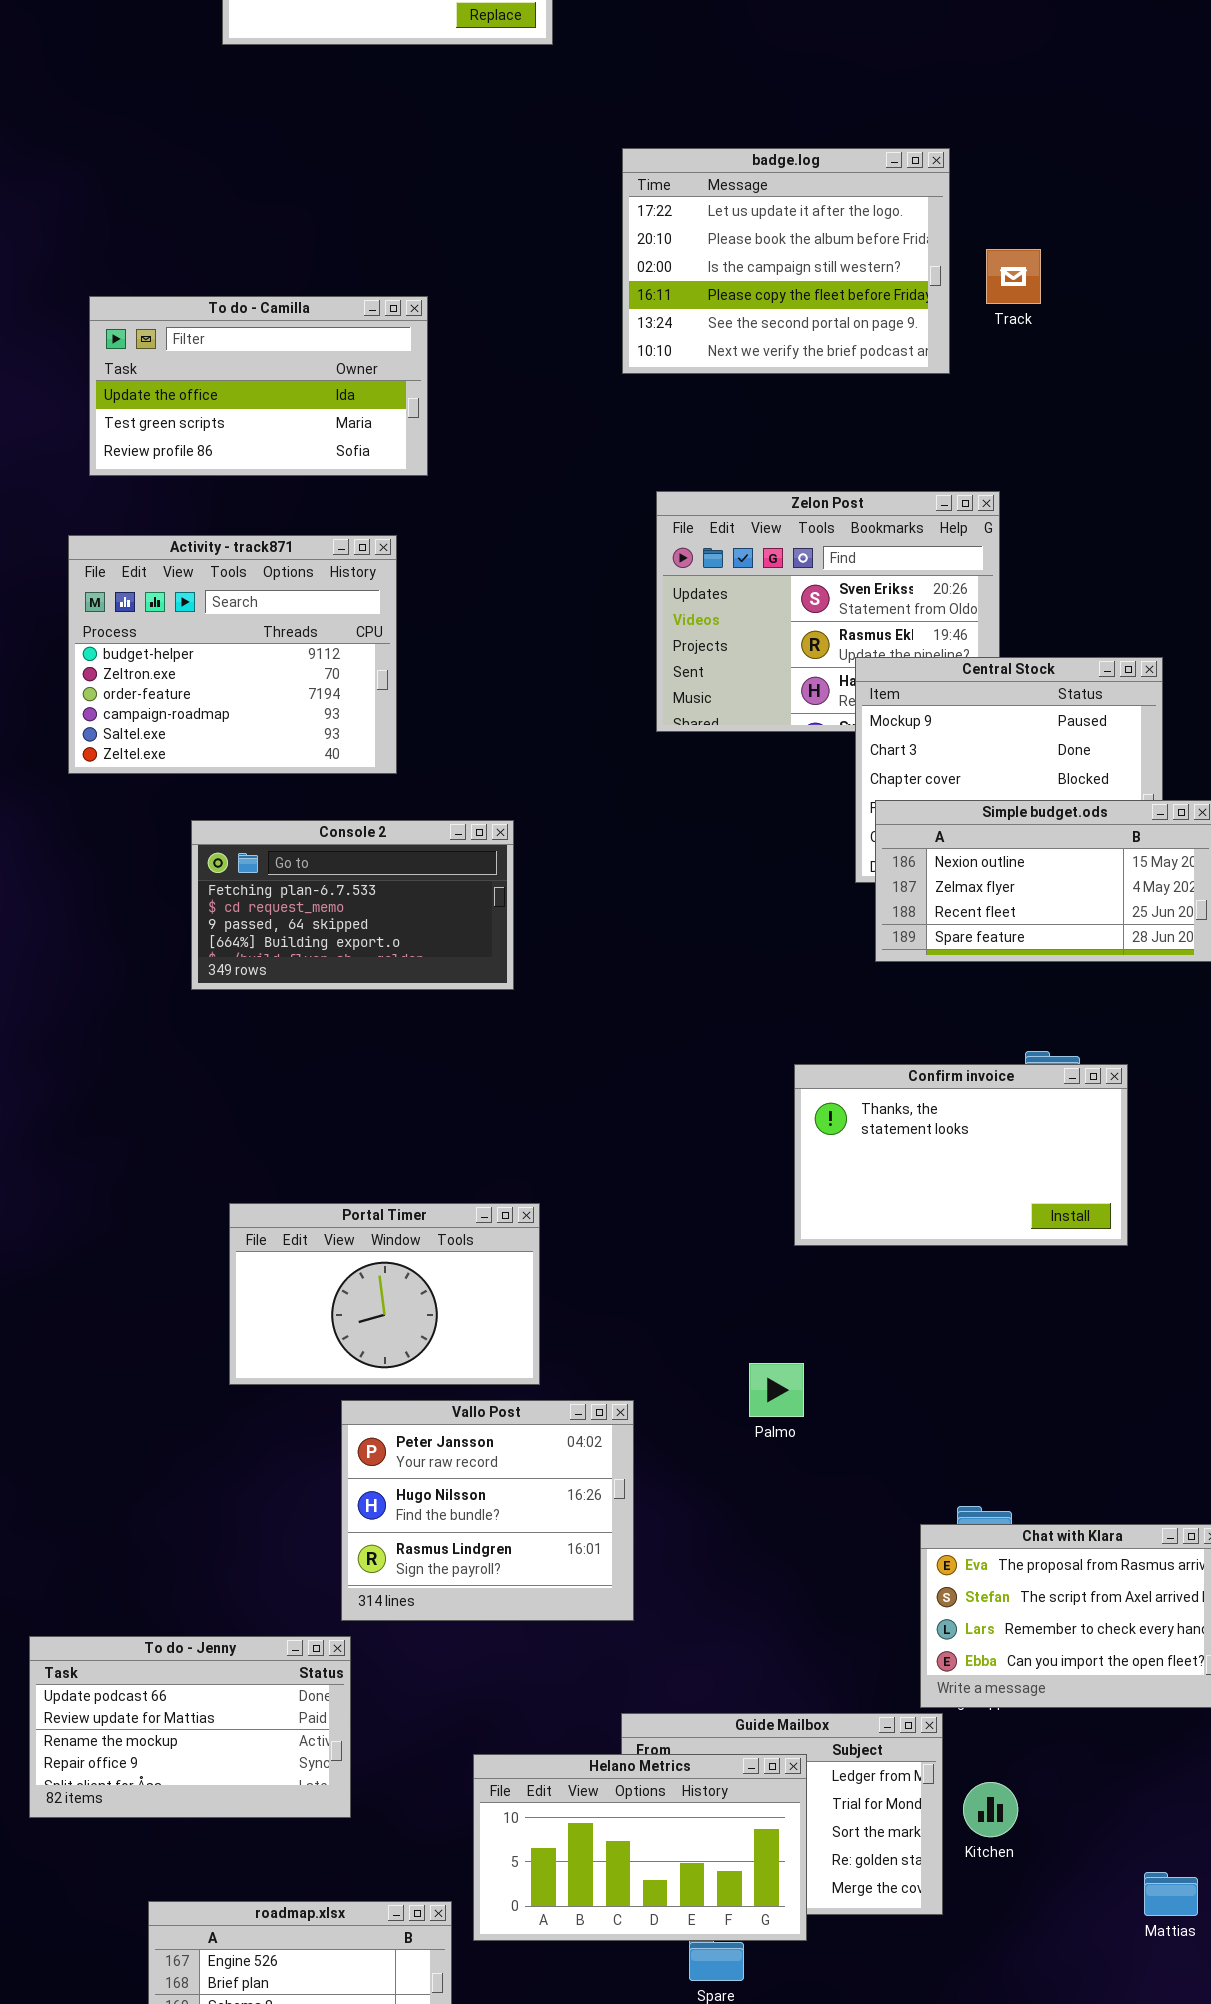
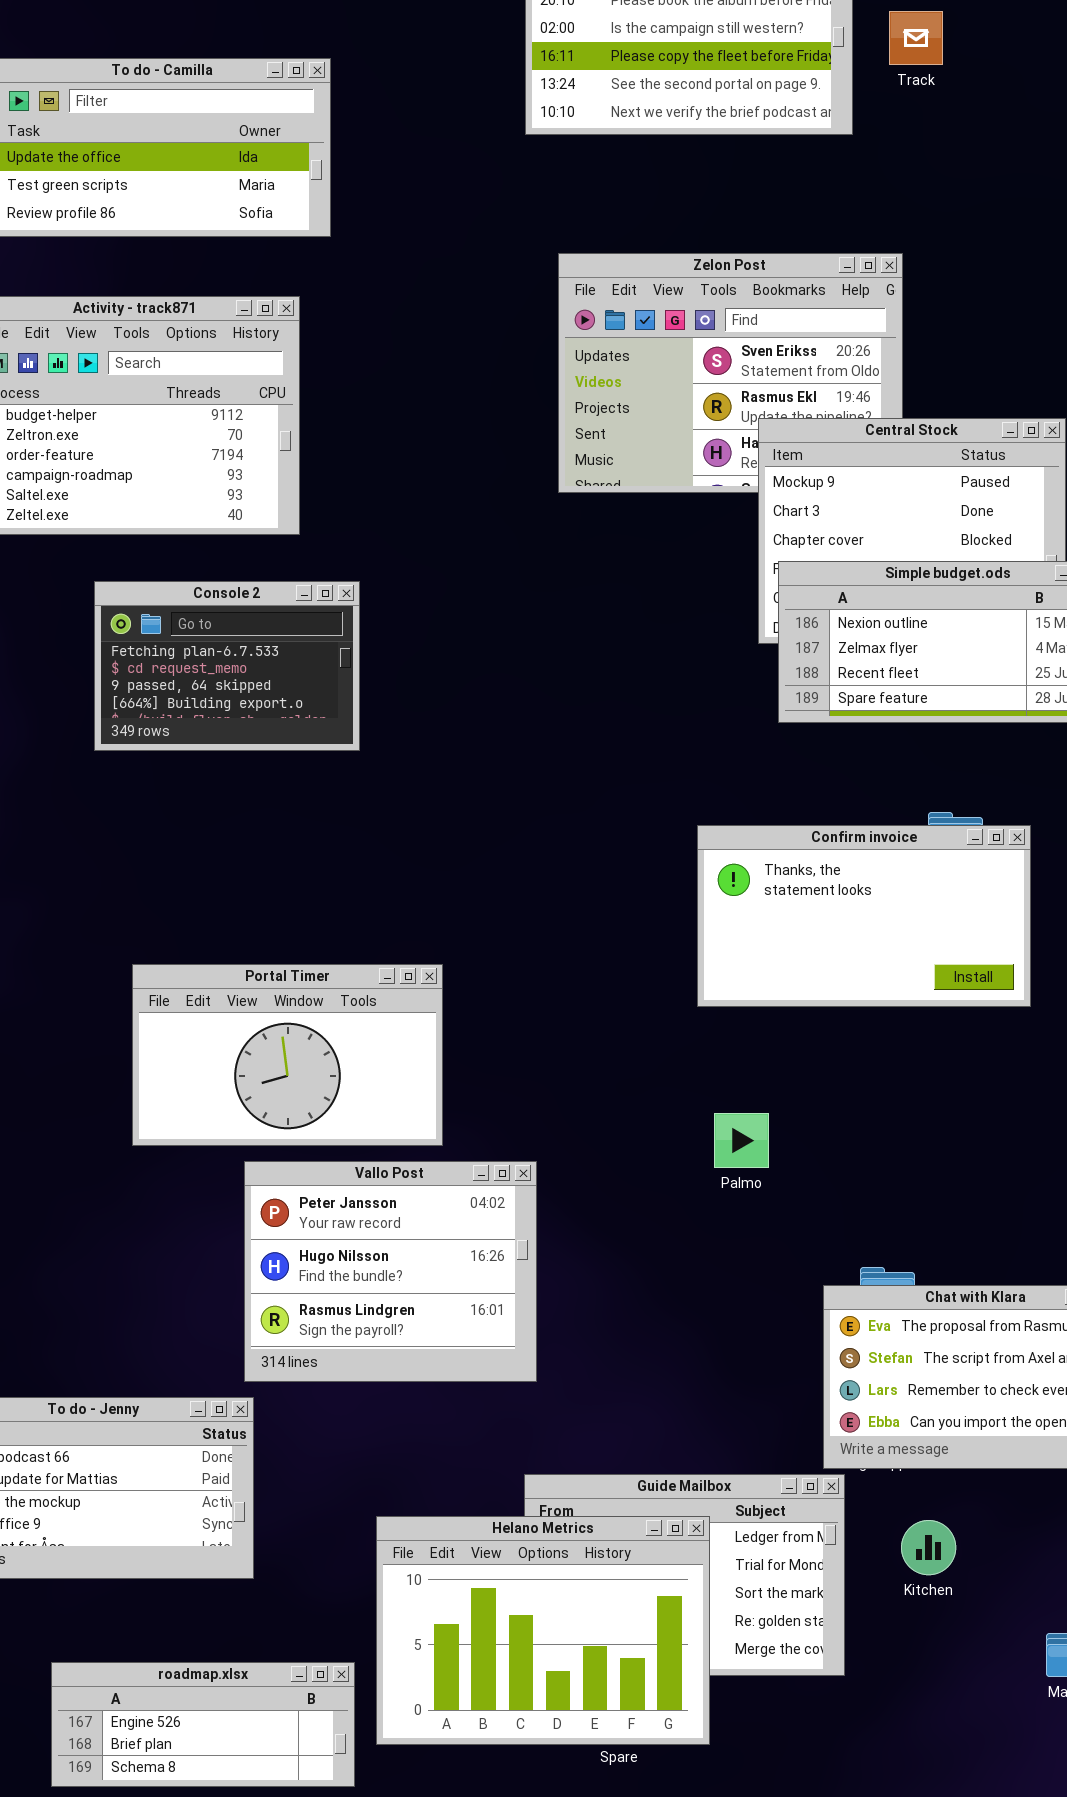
Console 2: [191,820,514,990] -> [94,581,360,751], resized
Palmo: [749,1363,804,1417] -> [714,1113,769,1168], moved
Helano Metrics: [473,1754,807,1941] -> [376,1516,710,1745], resized
Kitchen: [963,1782,1018,1837] -> [901,1520,956,1575], moved

